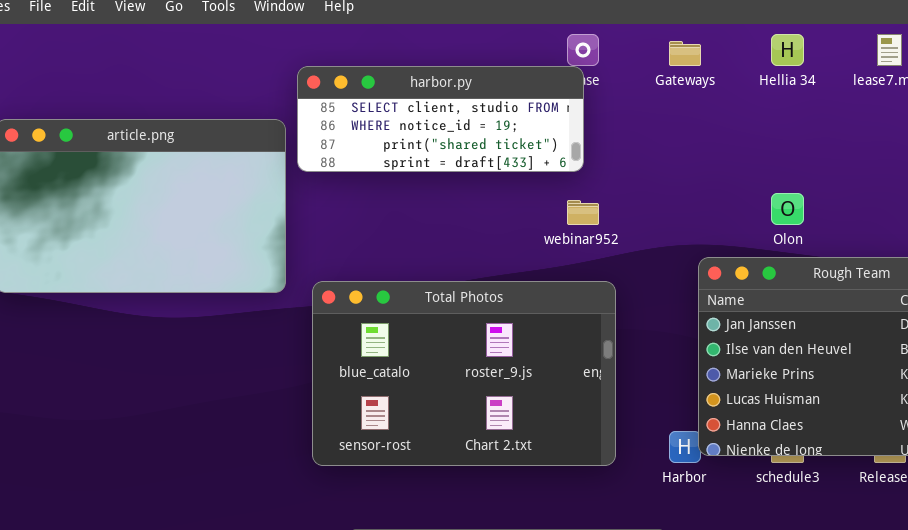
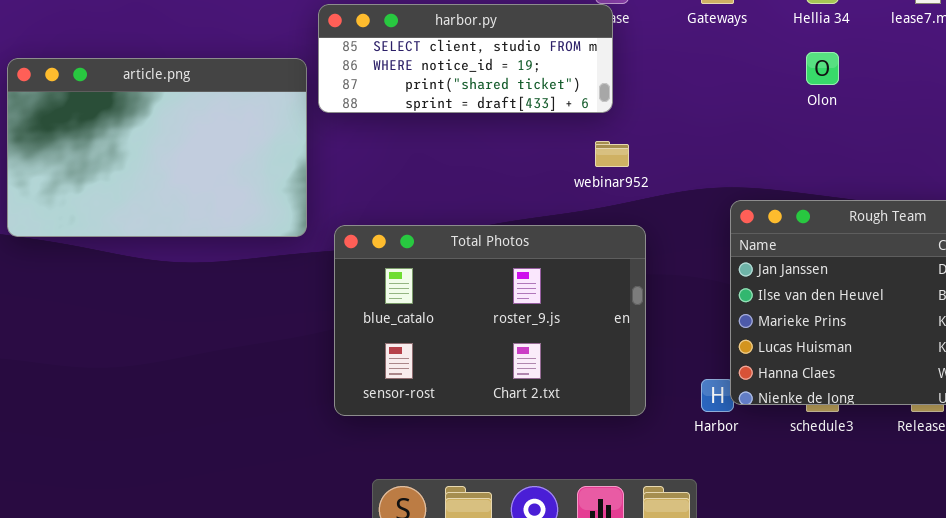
Olon: [771,193,804,225] -> [806,52,839,85], moved

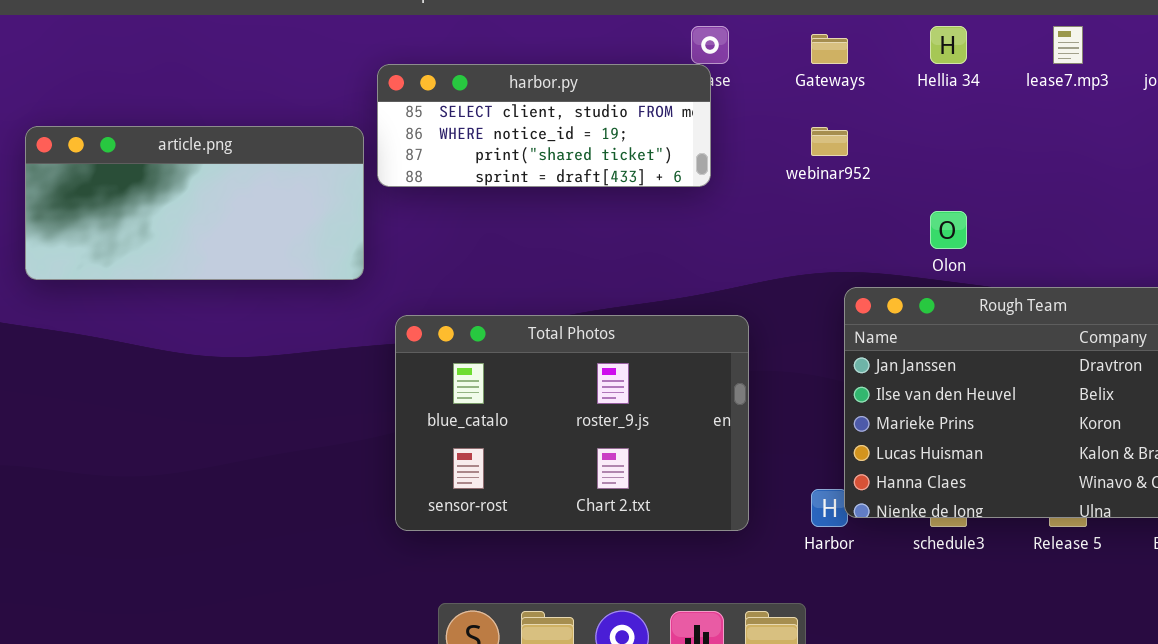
Olon: [806,52,839,85] -> [930,211,967,249], moved
article.png: [7,58,307,237] -> [25,126,364,280], resized
webinar952: [595,141,629,167] -> [811,127,848,156], moved

